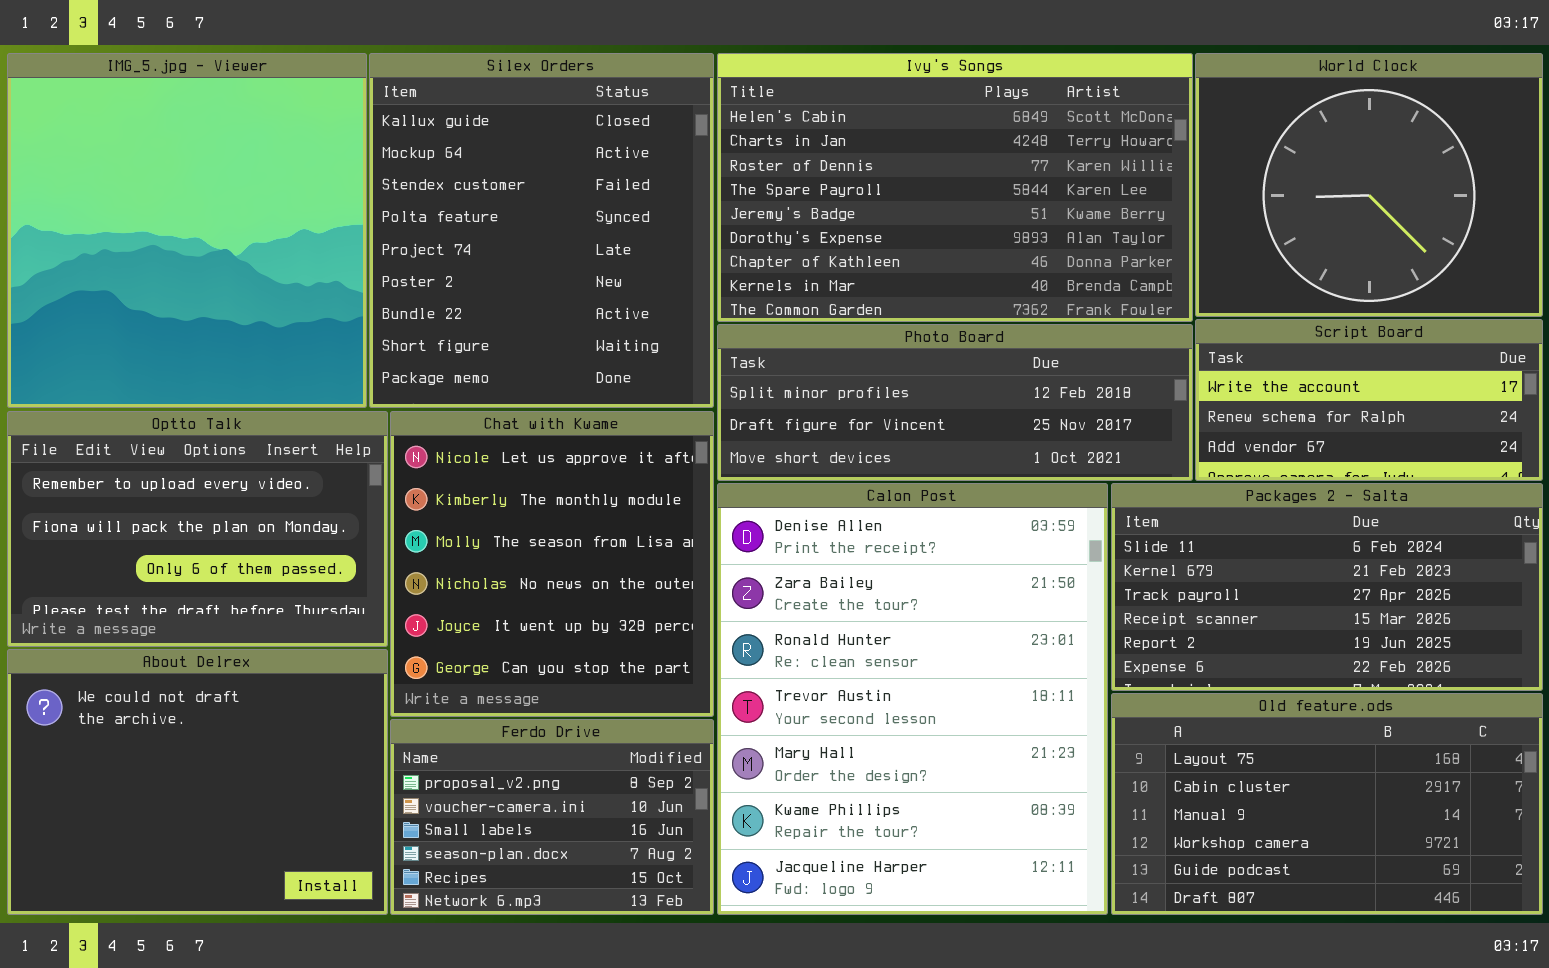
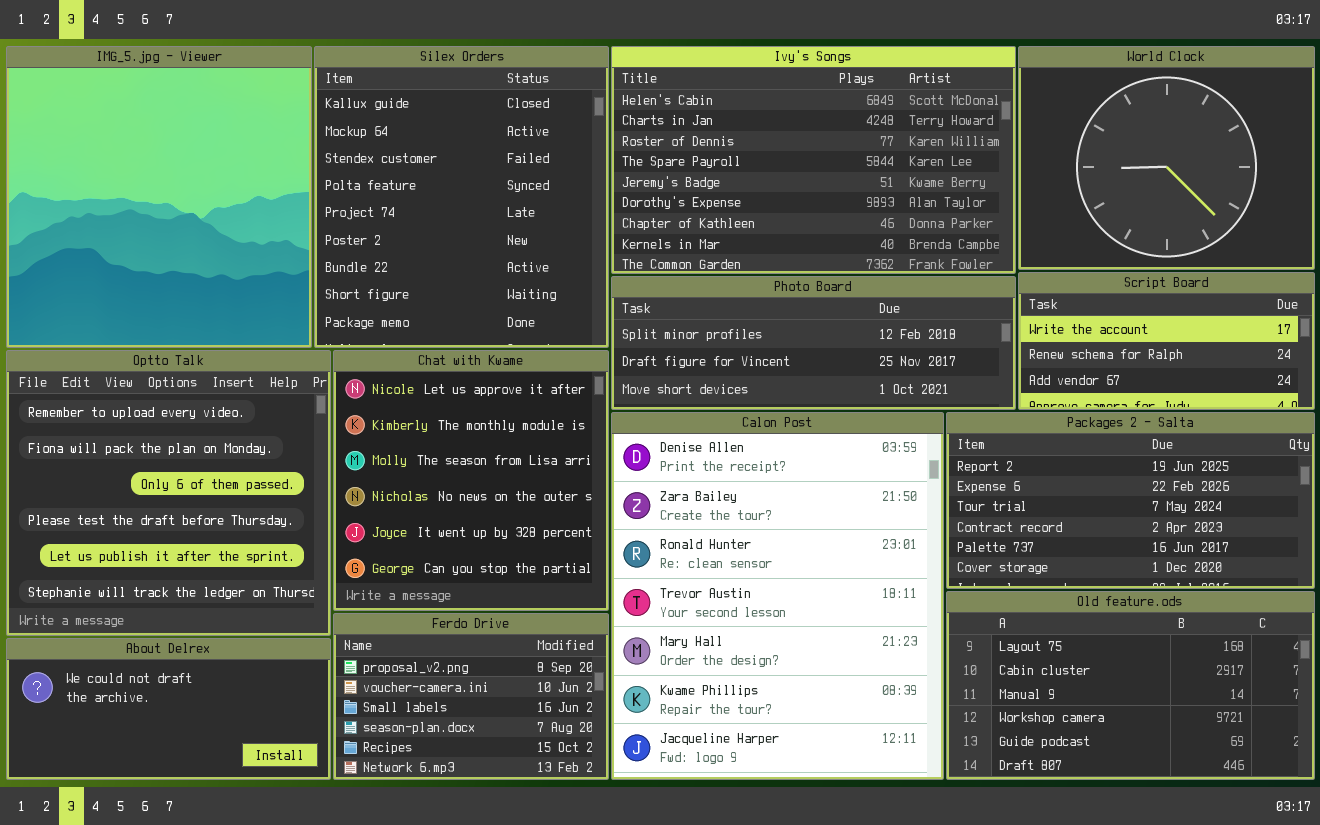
Optto Talk: [7,411,388,647] -> [6,350,331,636], resized
Packages 2 - Salta: [1111,483,1543,691] -> [946,412,1315,589], scrolled down 4 rows
About Delrex: [7,649,388,915] -> [6,638,331,780], resized

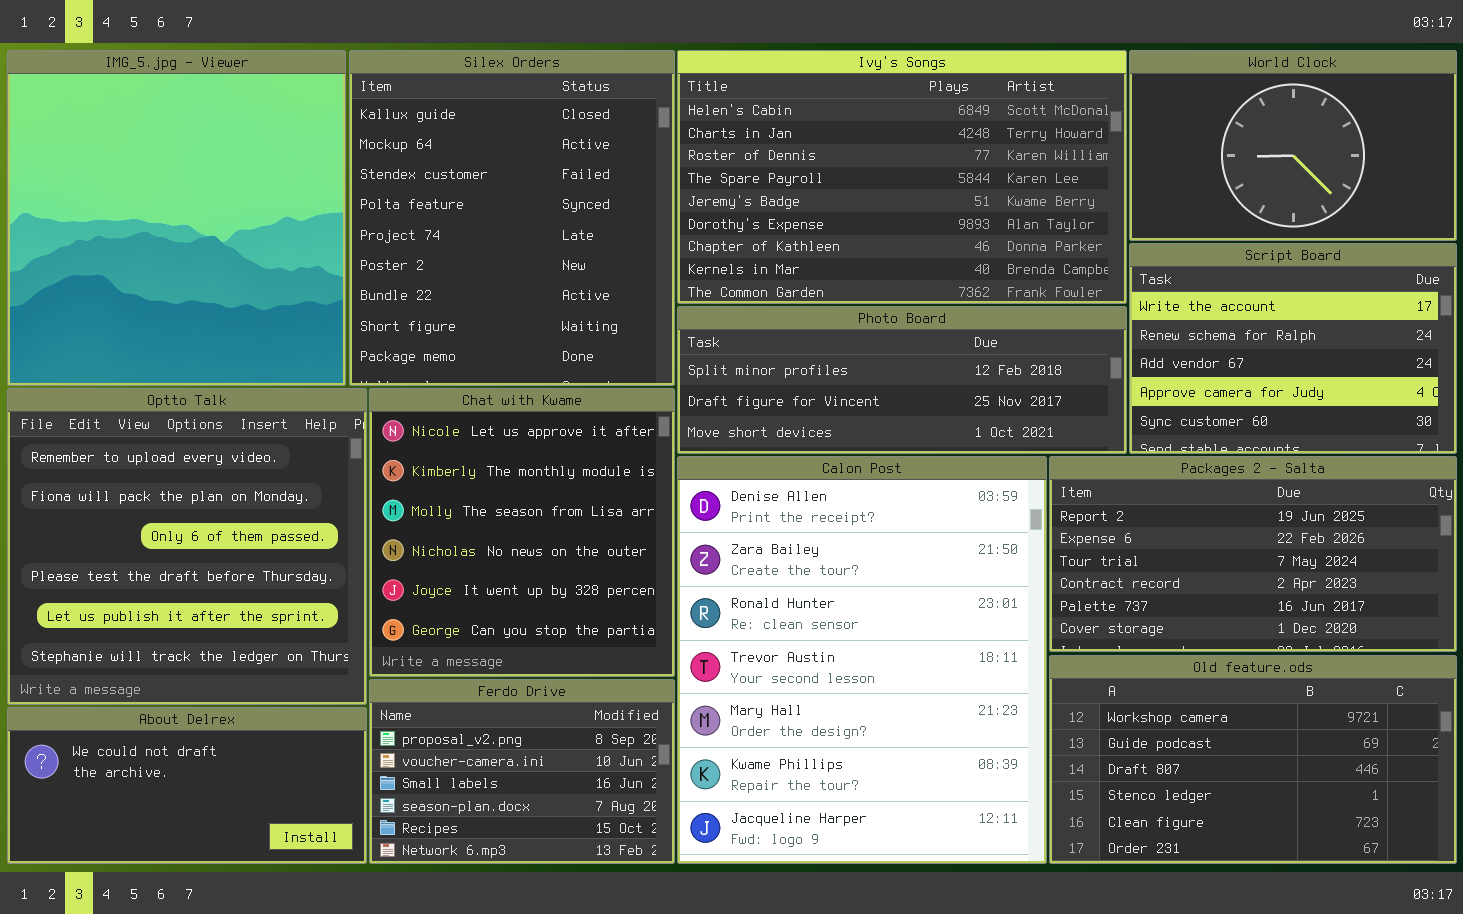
World Clock: [1018,46,1315,270] -> [1129,50,1457,241], resized
Script Board: [1018,272,1315,410] -> [1129,243,1457,454], resized
Old feature.ods: [946,591,1315,780] -> [1049,655,1457,864], scrolled down 3 rows

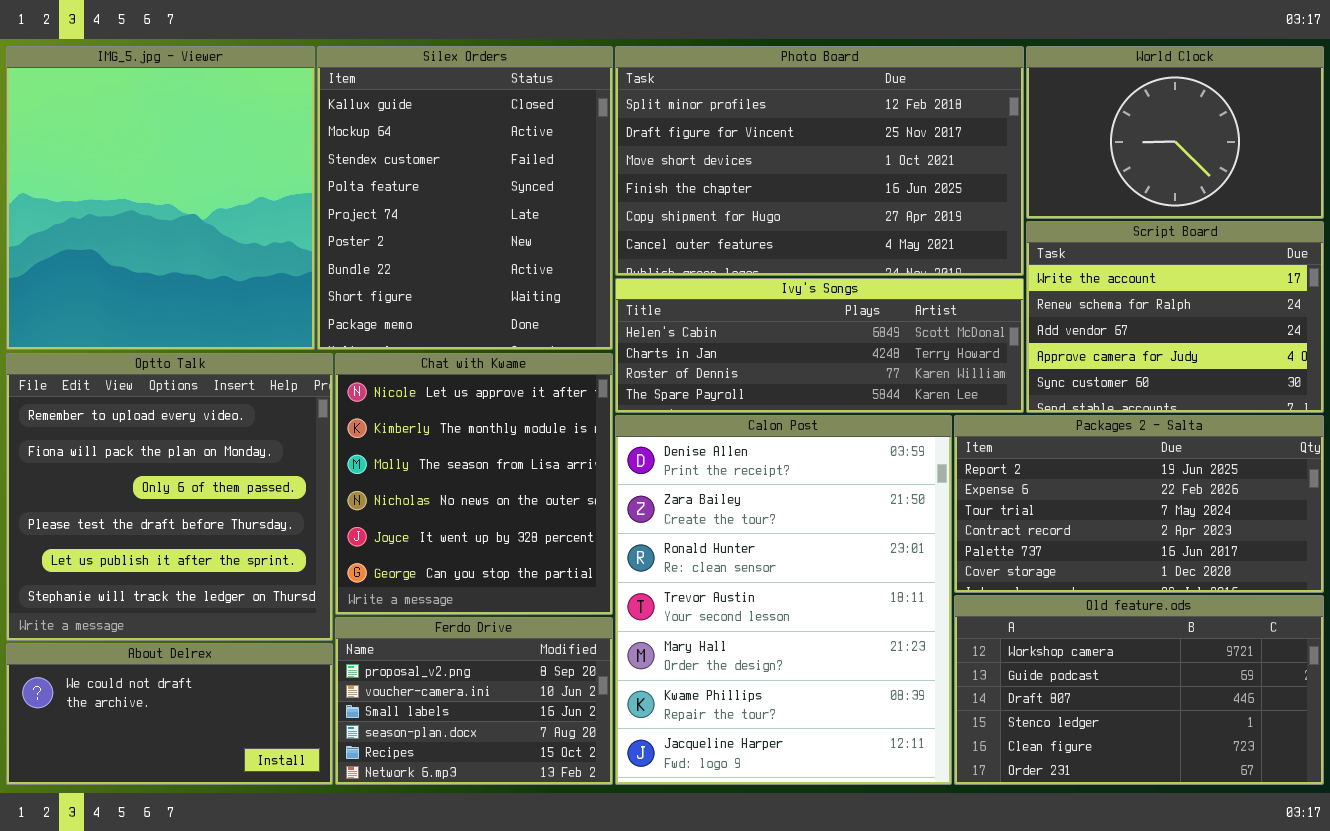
Ivy's Songs: [677,50,1127,304] -> [615,278,1024,413], moved, resized
Photo Board: [677,306,1127,454] -> [615,46,1024,276], moved, resized

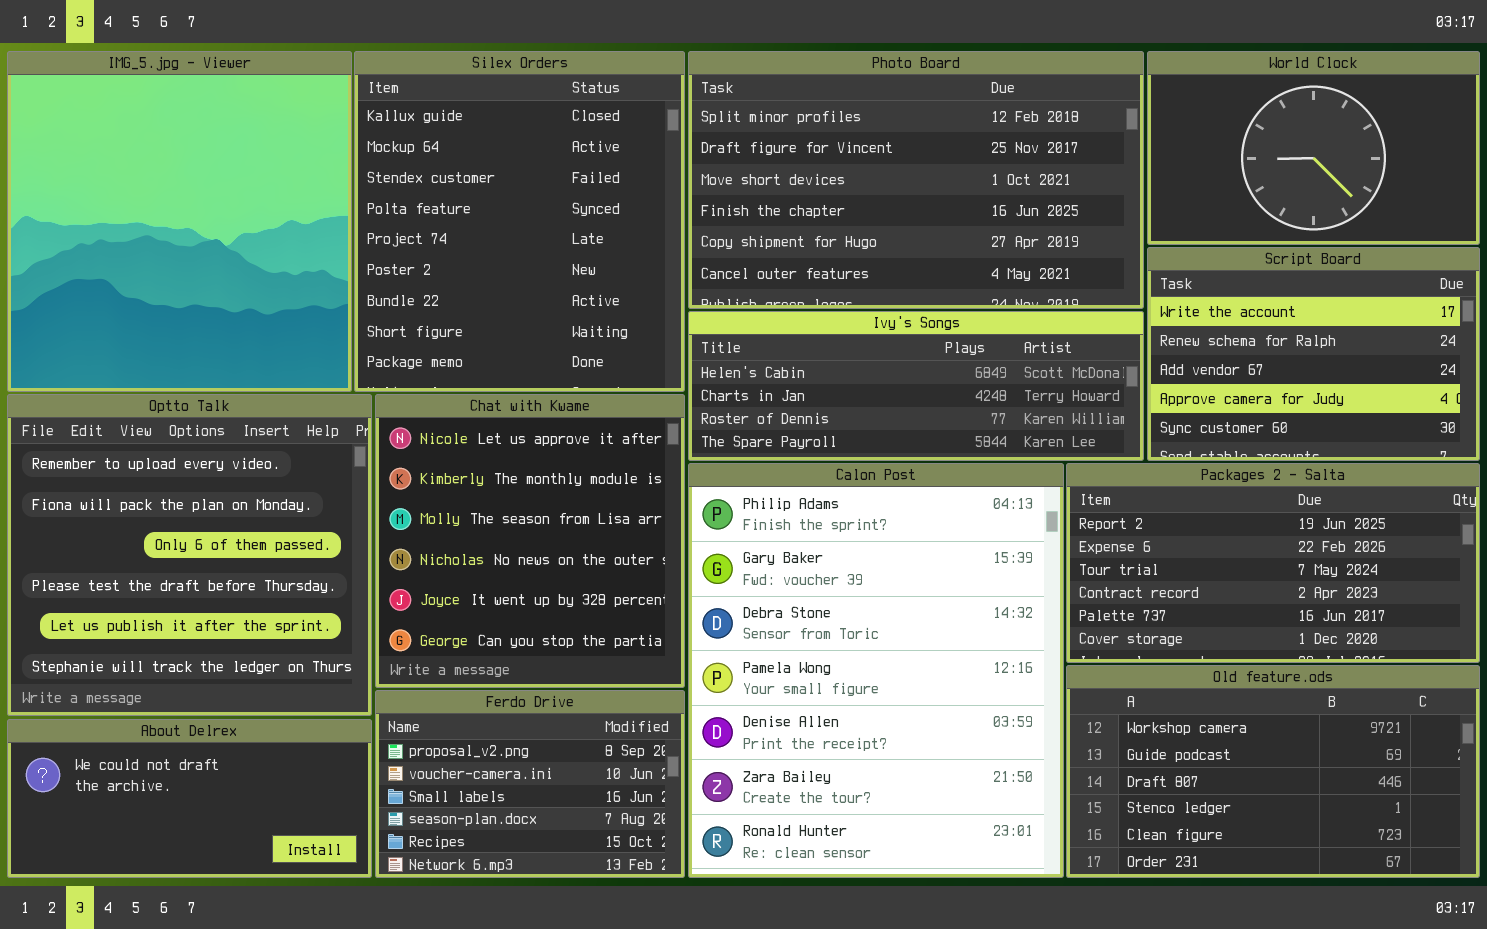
Calon Post: [615,415,952,785] -> [688,463,1064,878], scrolled up 4 rows

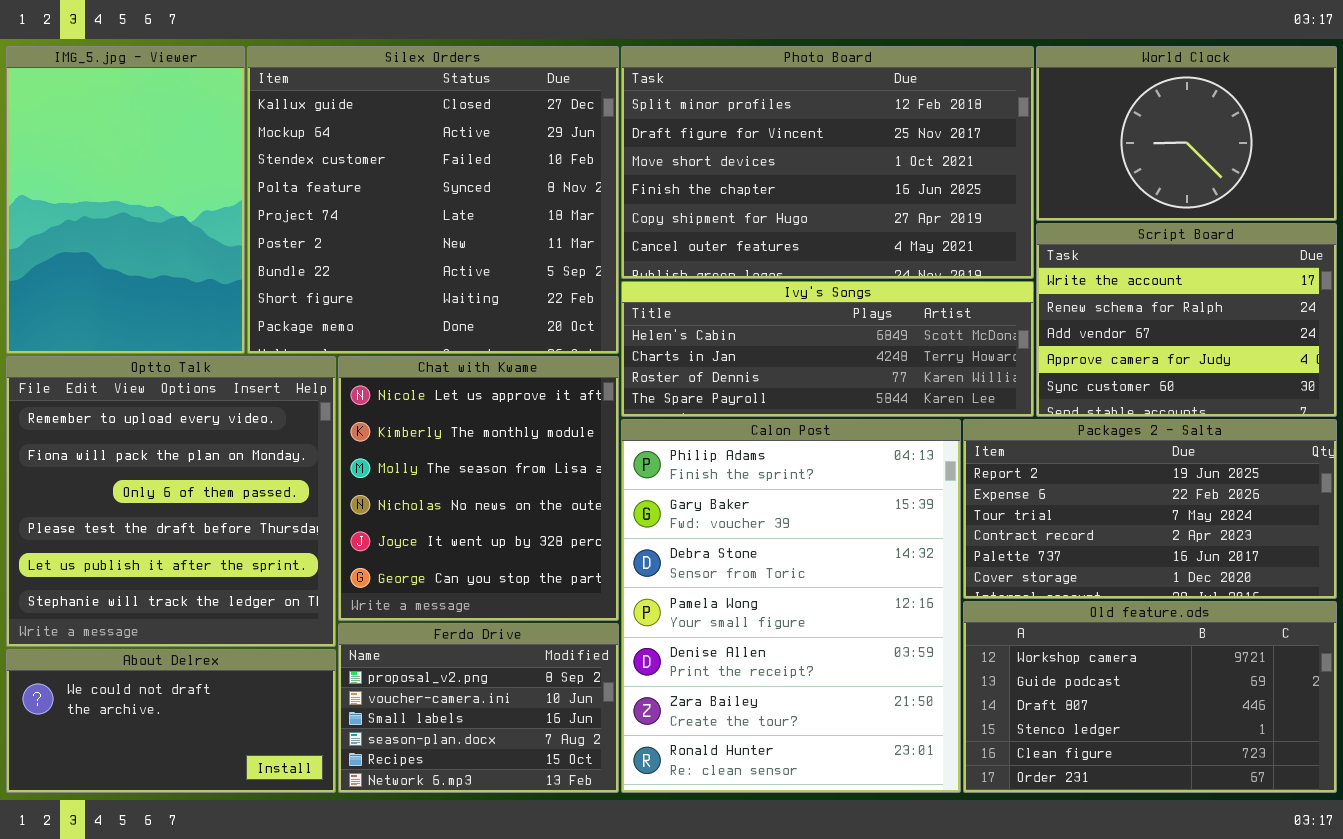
IMG_5.jpg - Viewer: [7,51,352,392] -> [6,46,245,354], resized
Silex Orders: [354,51,685,392] -> [247,46,619,354], resized

